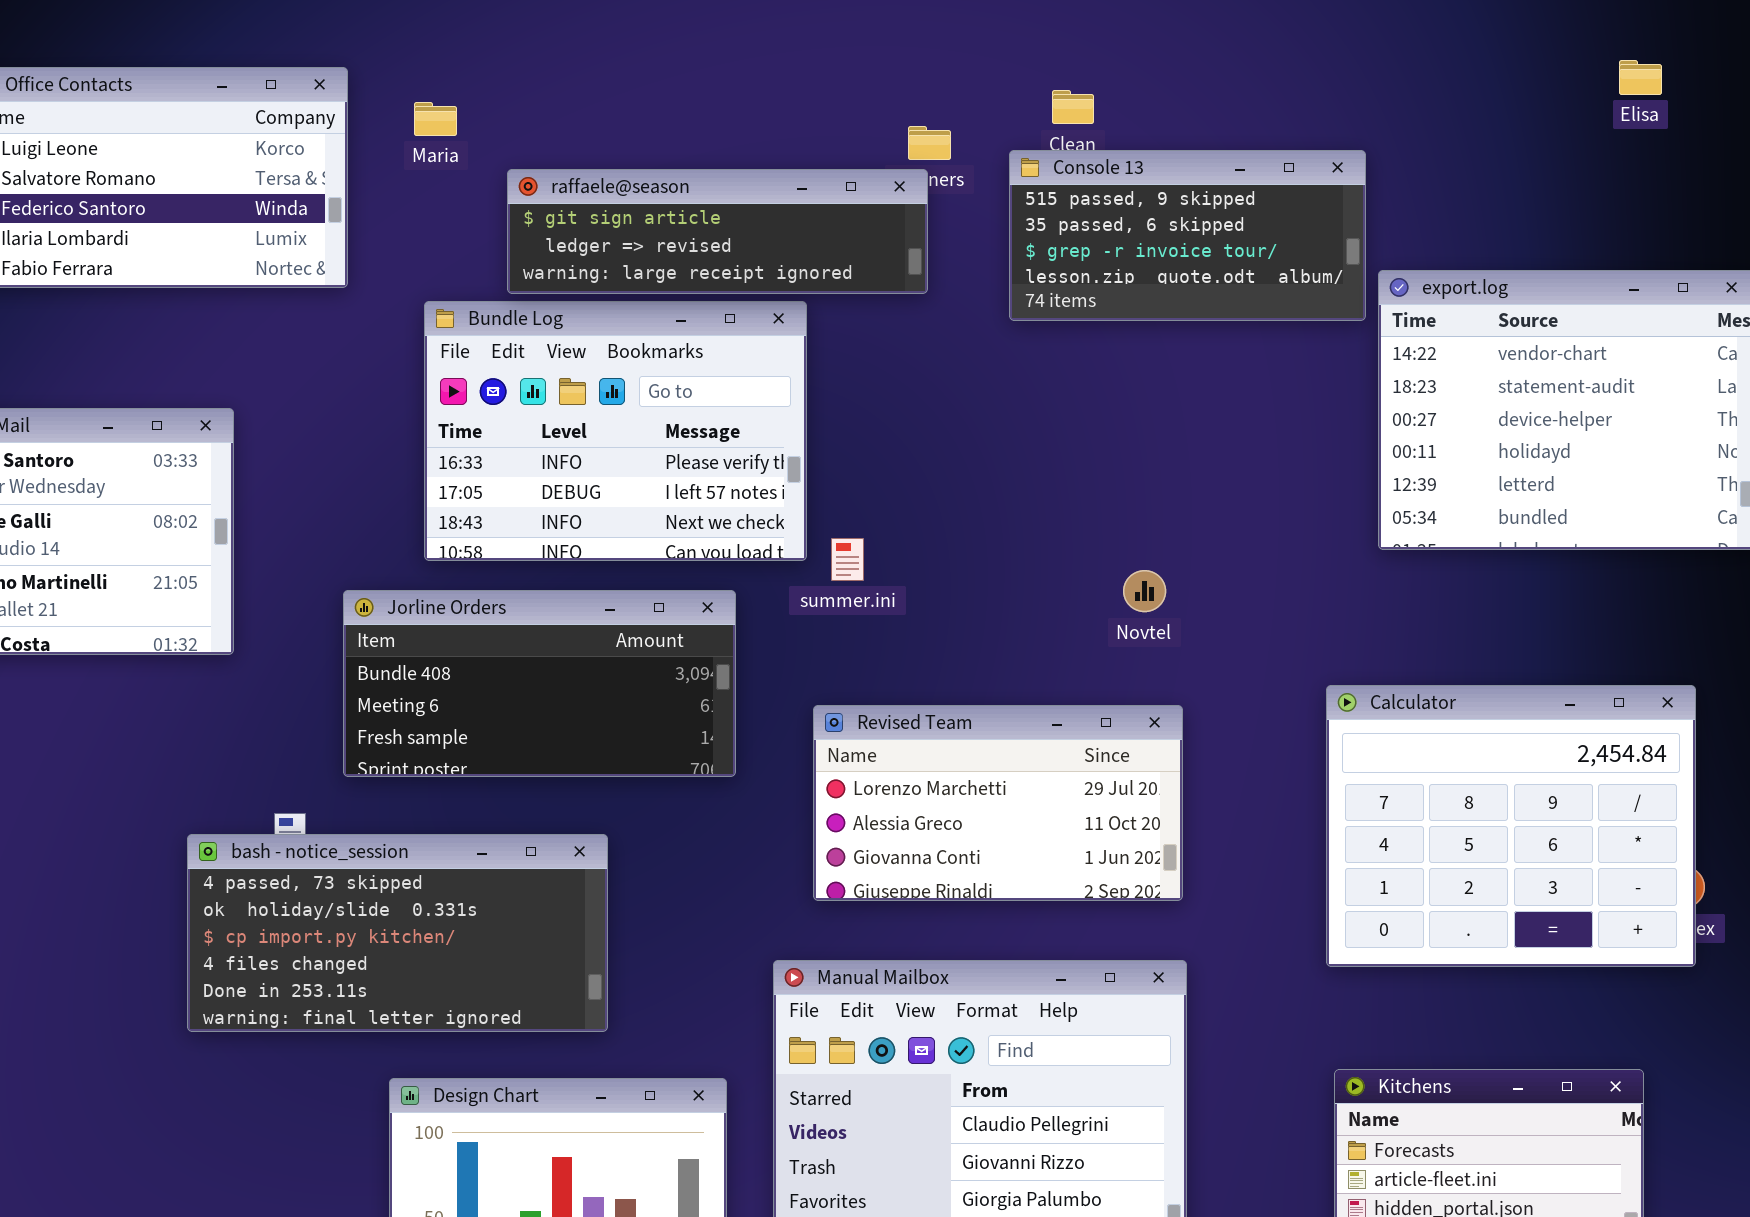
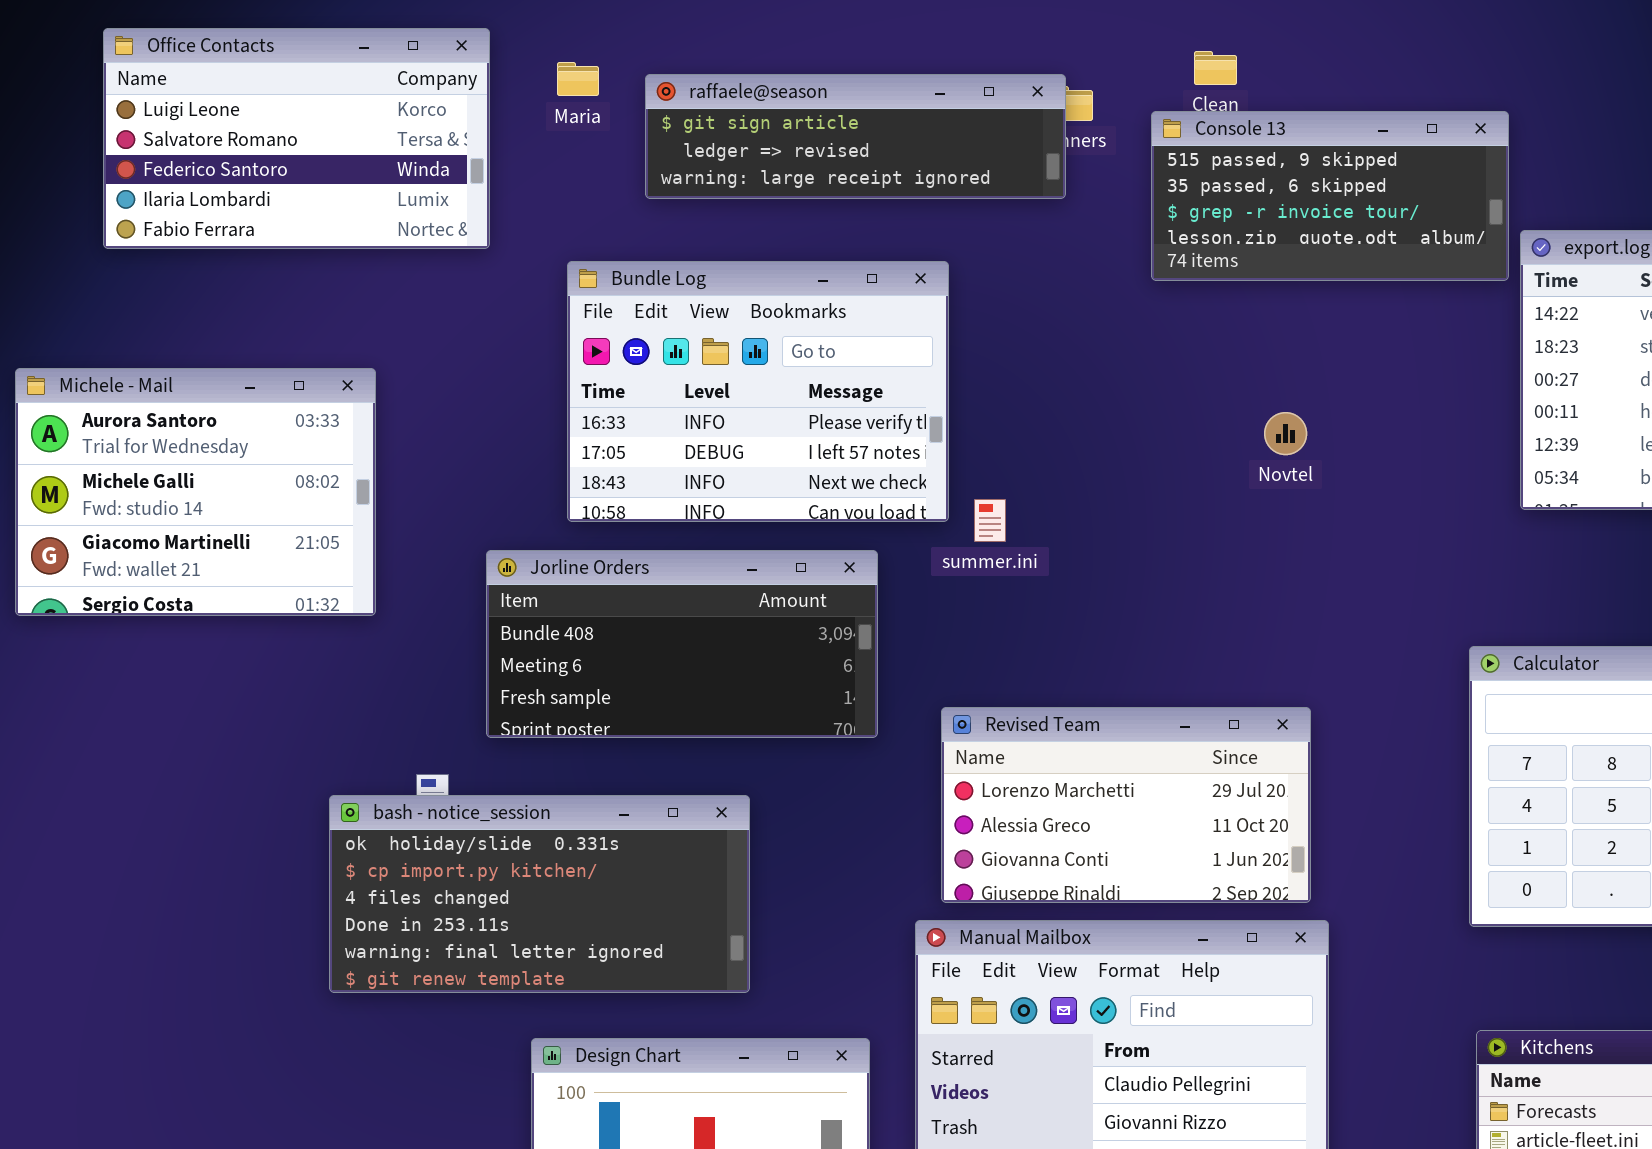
raffaele@season: [507,169,928,294] -> [645,74,1066,199], moved
Novtel: [1123,570,1166,612] -> [1264,412,1307,455], moved
Revised Team: [813,705,1183,901] -> [941,707,1311,903], moved
bash - notice_session: [187,834,608,1032] -> [329,795,750,993], scrolled down 1 row

